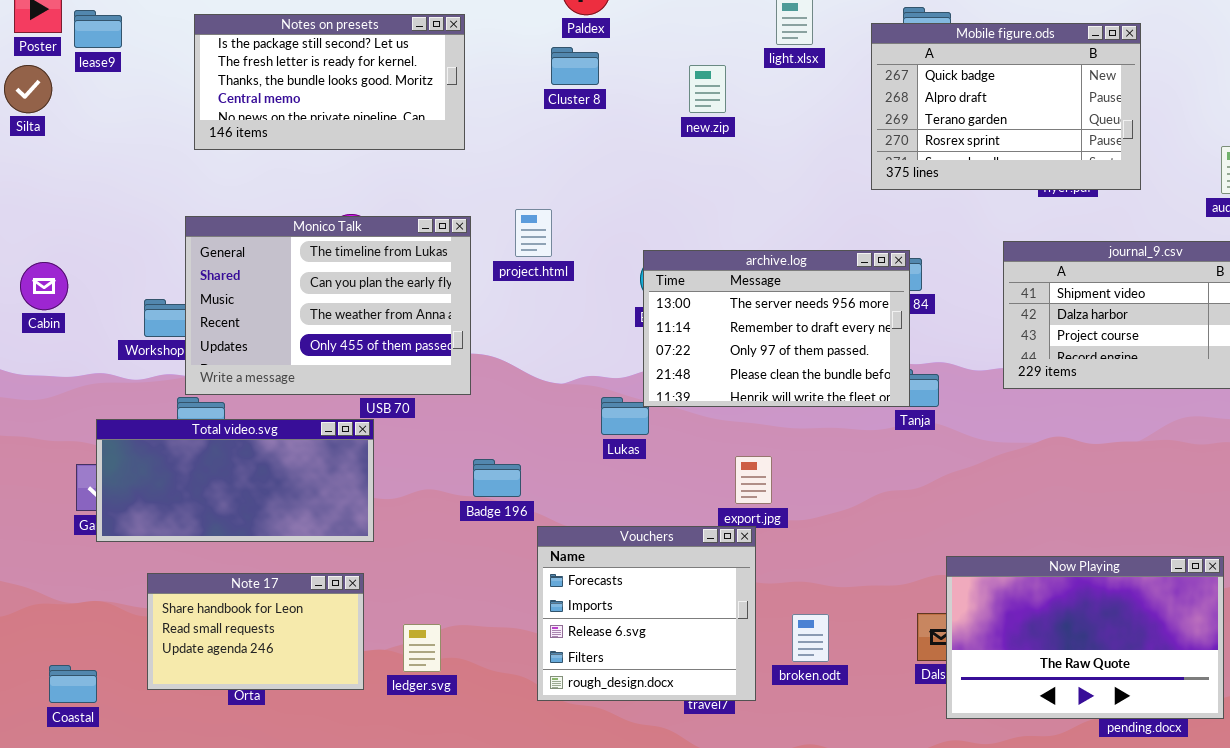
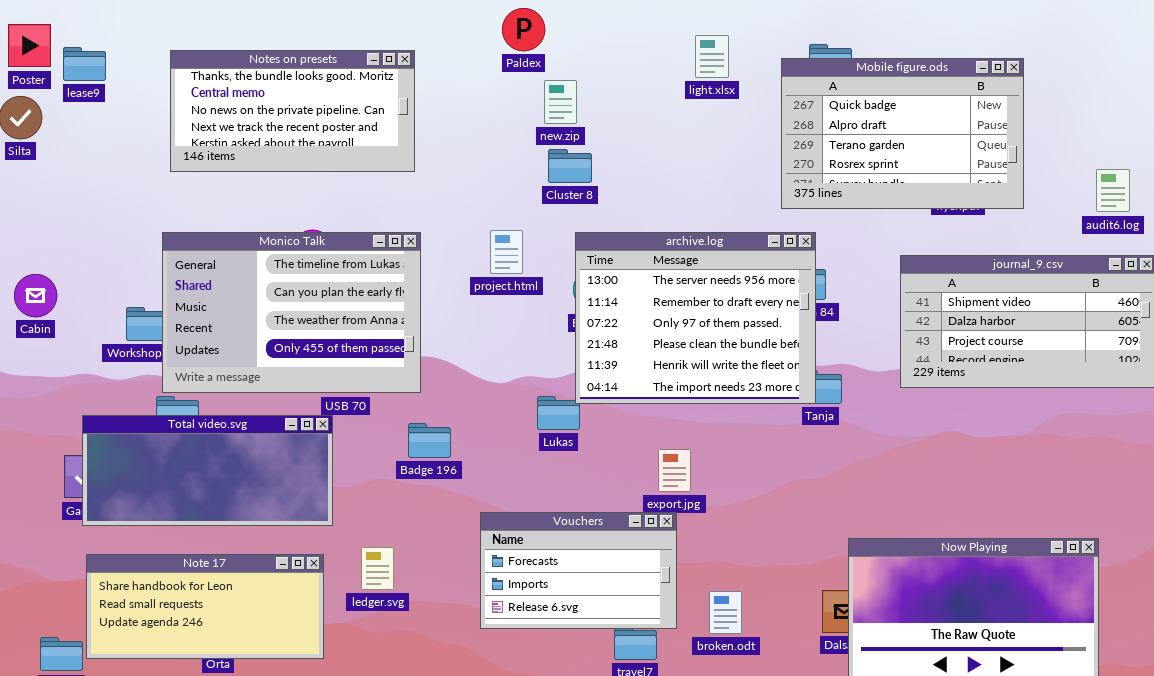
Notes on presets: [194,14,465,150] -> [170,50,415,172], scrolled down 2 rows
Cluster 8: [551,47,599,85] -> [548,149,592,183], moved
new.zip: [689,65,726,113] -> [544,80,577,124], moved
project.html: [515,209,552,257] -> [490,230,523,274], moved
archive.log: [643,250,910,407] -> [575,232,816,404], resized
Badge 196: [473,459,521,497] -> [408,423,451,458], moved
Vouchers: [537,526,756,701] -> [480,512,677,629], resized
Note 17: [147,573,364,690] -> [86,554,324,659], resized
ledger.svg: [403,624,441,672] -> [361,547,394,590], moved

